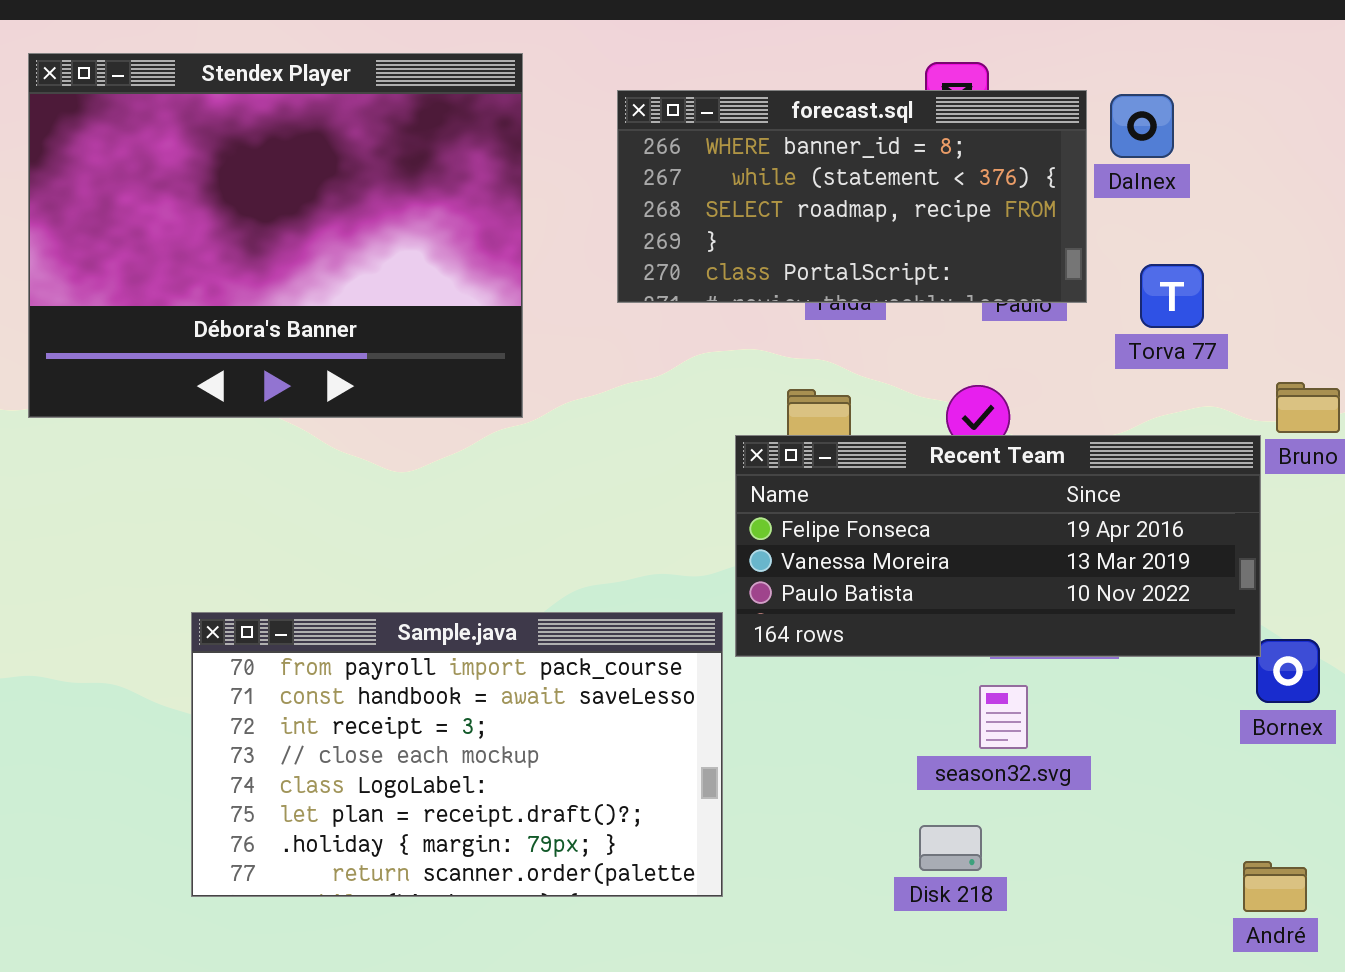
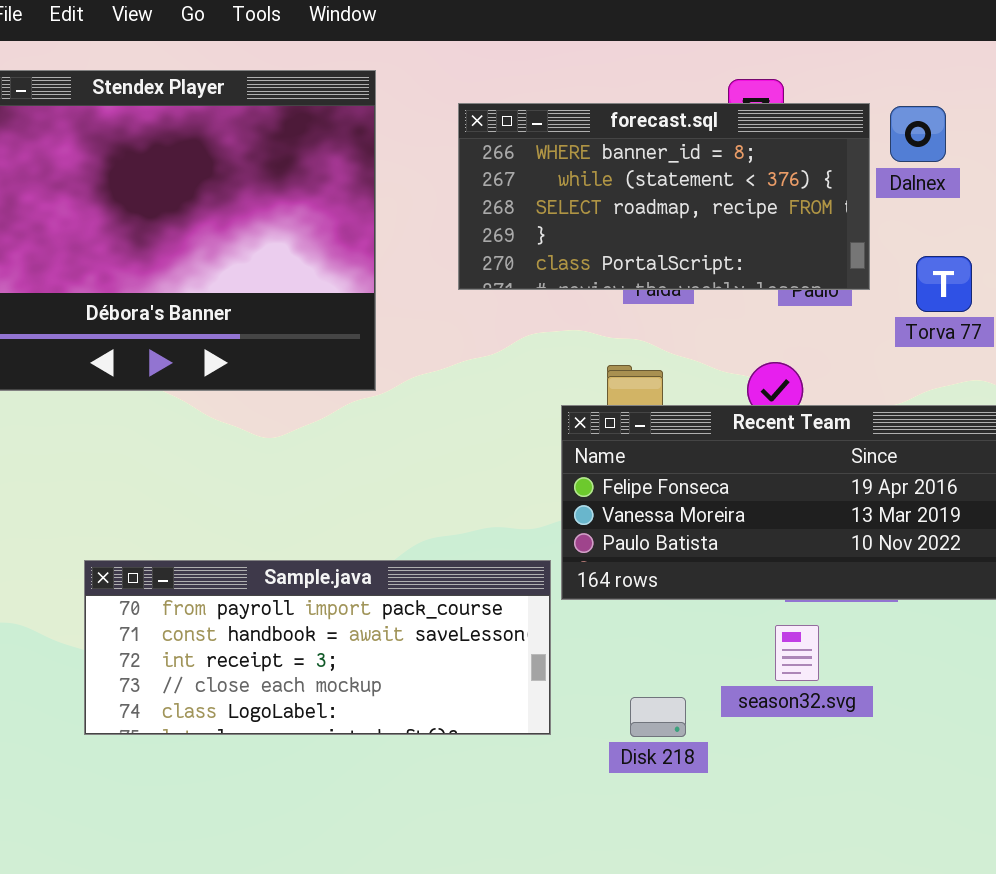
Sample.java: [191,612,723,897] -> [84,560,551,735], resized
Disk 218: [919,825,982,871] -> [630,697,686,737], moved

